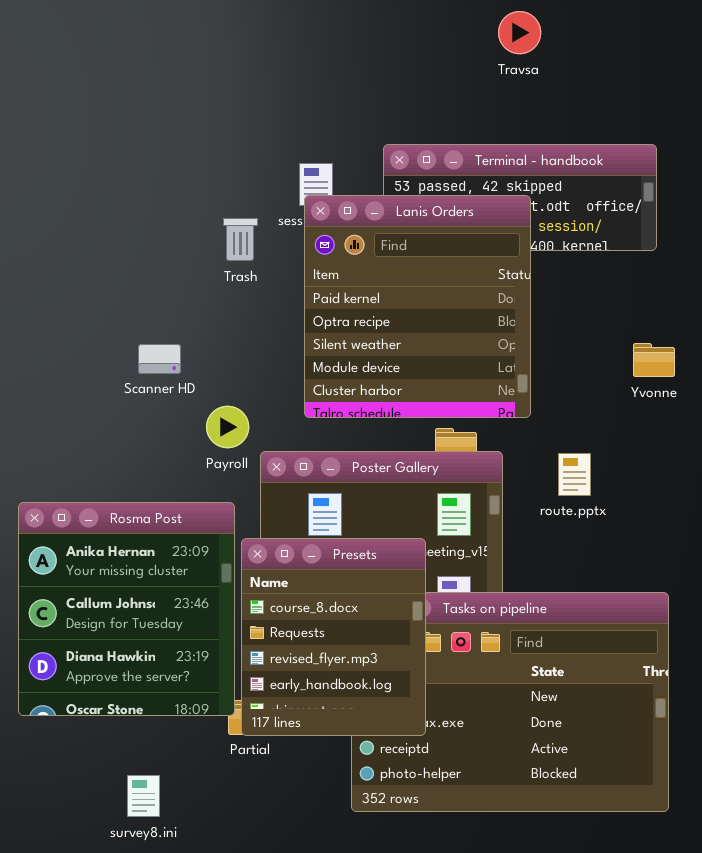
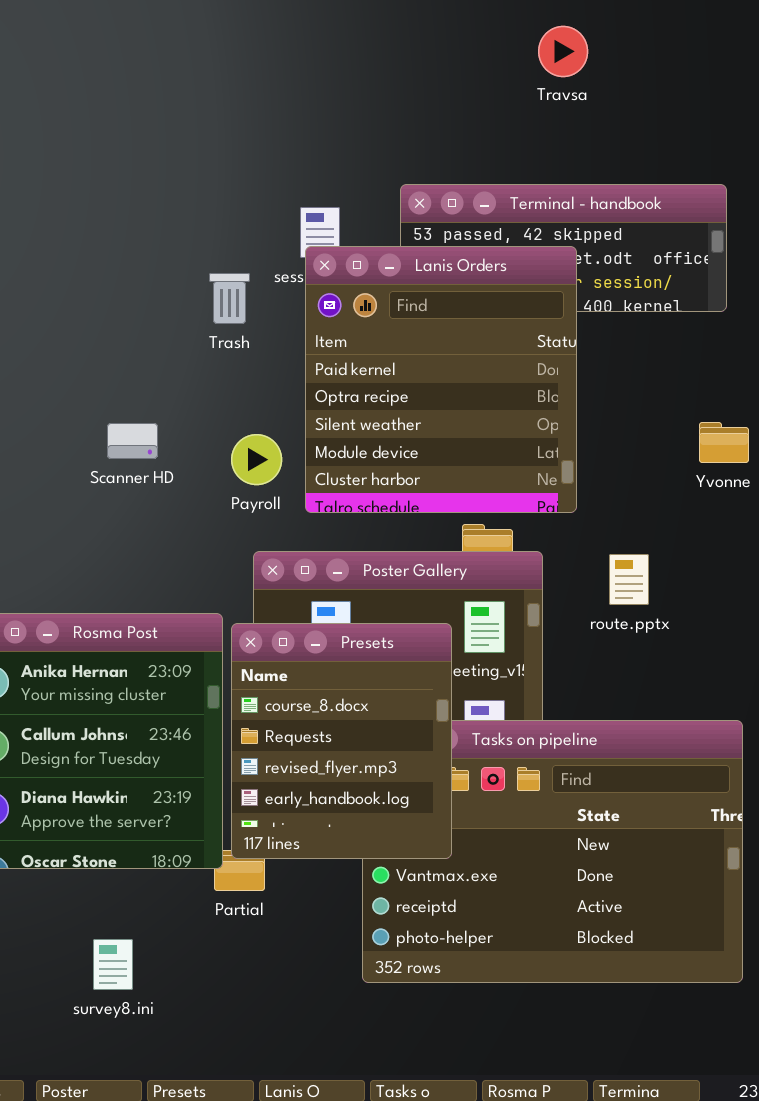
Payroll: [206,406,249,448] -> [231,434,282,485], moved
Presets: [241,538,426,736] -> [231,623,452,859], moved

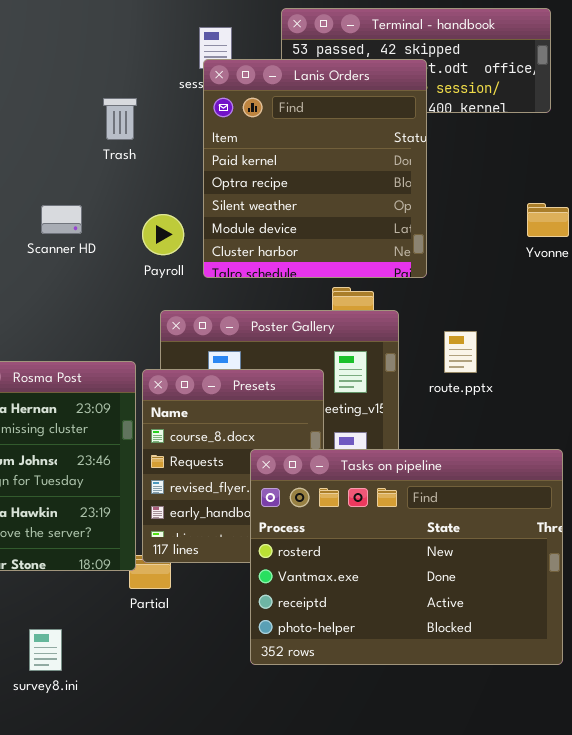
Trash: [209,273,250,324] -> [103,98,137,140], moved
route.pptx: [609,554,649,605] -> [444,331,477,373], moved
Tasks on pipeline: [362,720,743,983] -> [250,449,563,665], raised

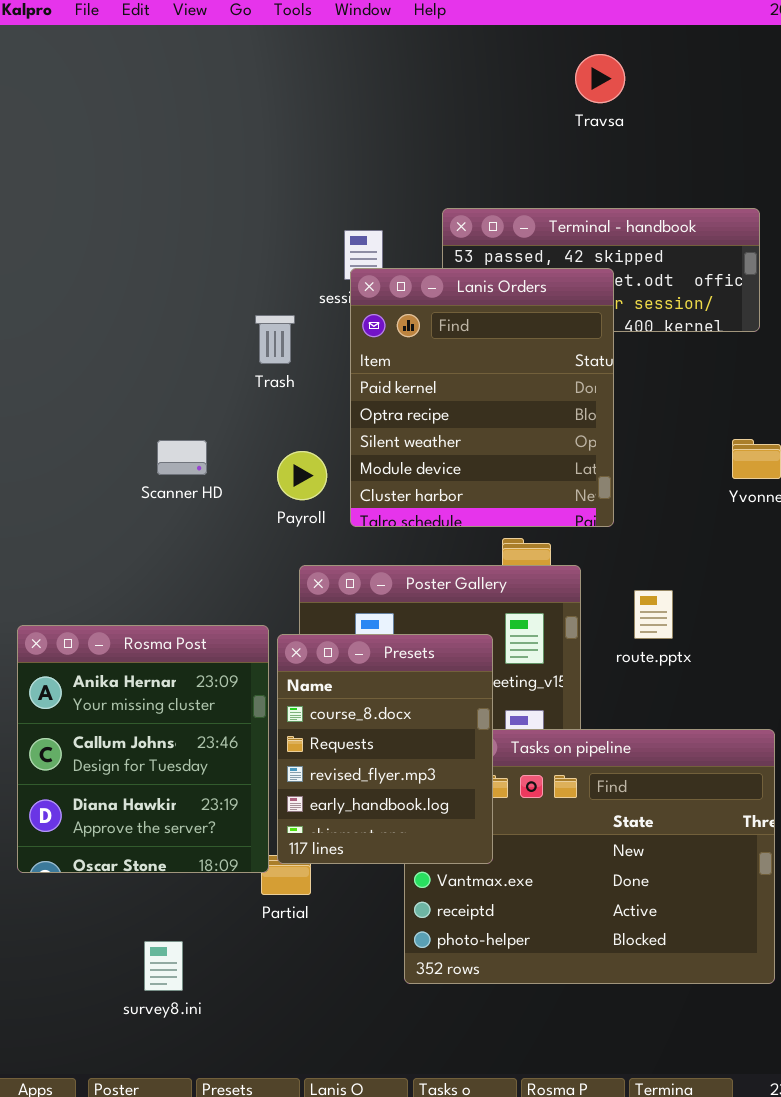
Trash: [103,98,137,140] -> [255,315,295,364], moved
Presets: [142,369,324,563] -> [277,634,493,864], raised

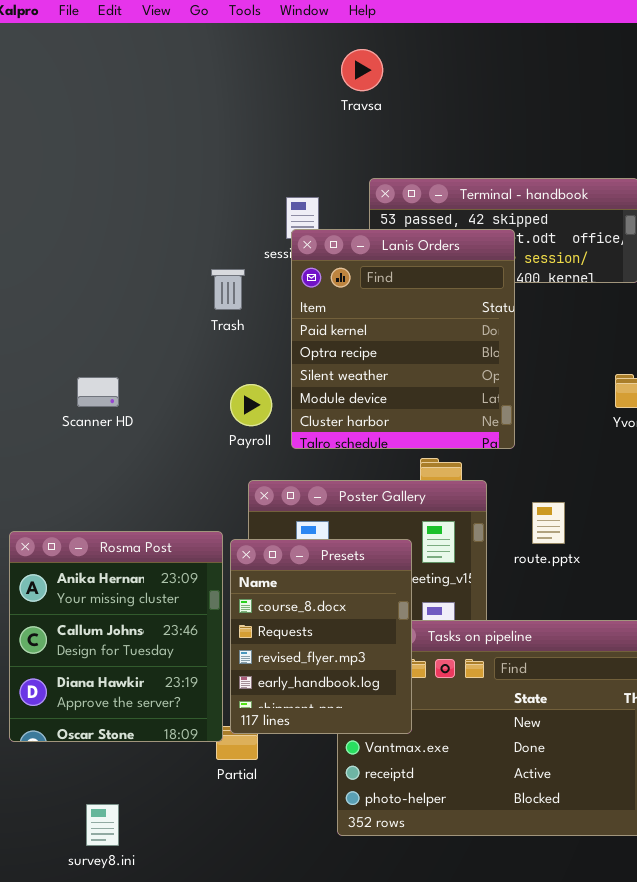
Travsa: [575,54,625,103] -> [341,49,383,91], moved
Scanner HD: [157,440,207,475] -> [77,377,119,407], moved
survey8.ini: [144,941,183,991] -> [86,804,119,846], moved

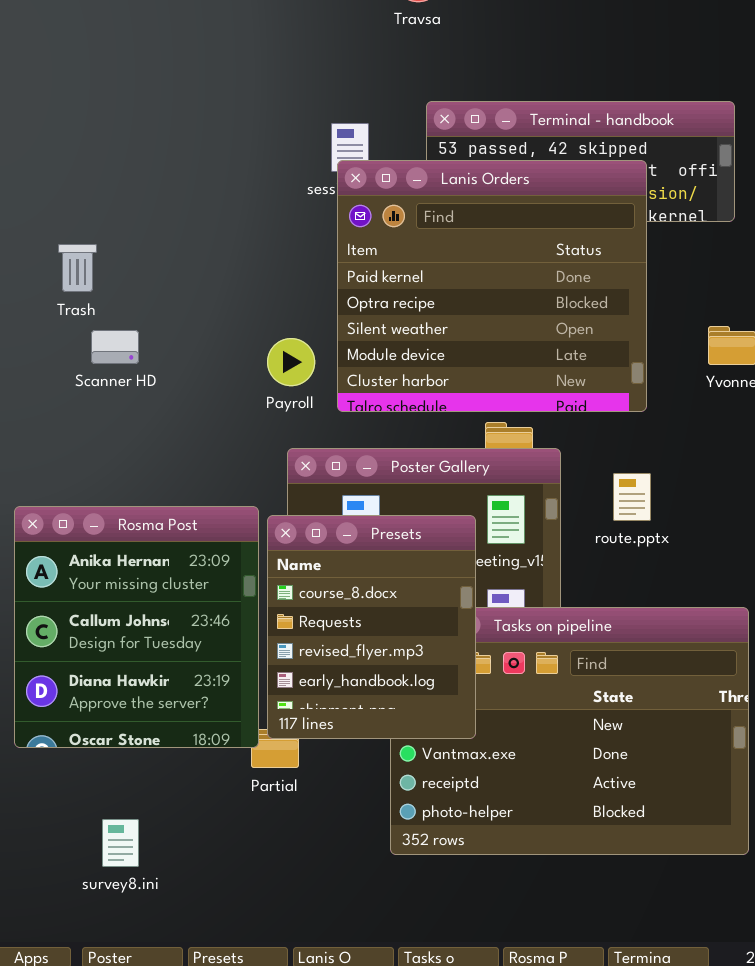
Lanis Orders: [291,229,515,449] -> [337,160,647,412], resized
Trash: [211,269,245,310] -> [58,244,97,292], moved

